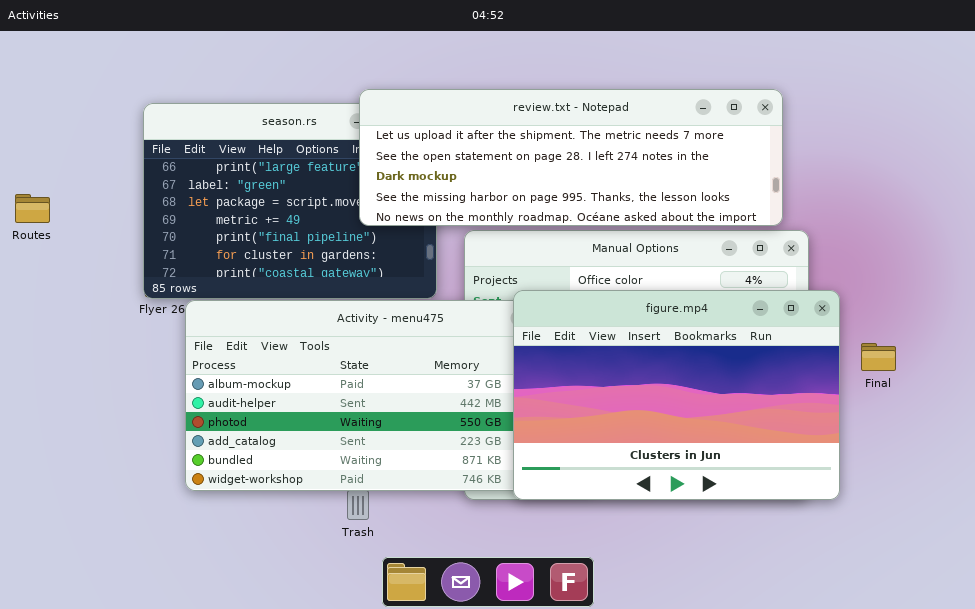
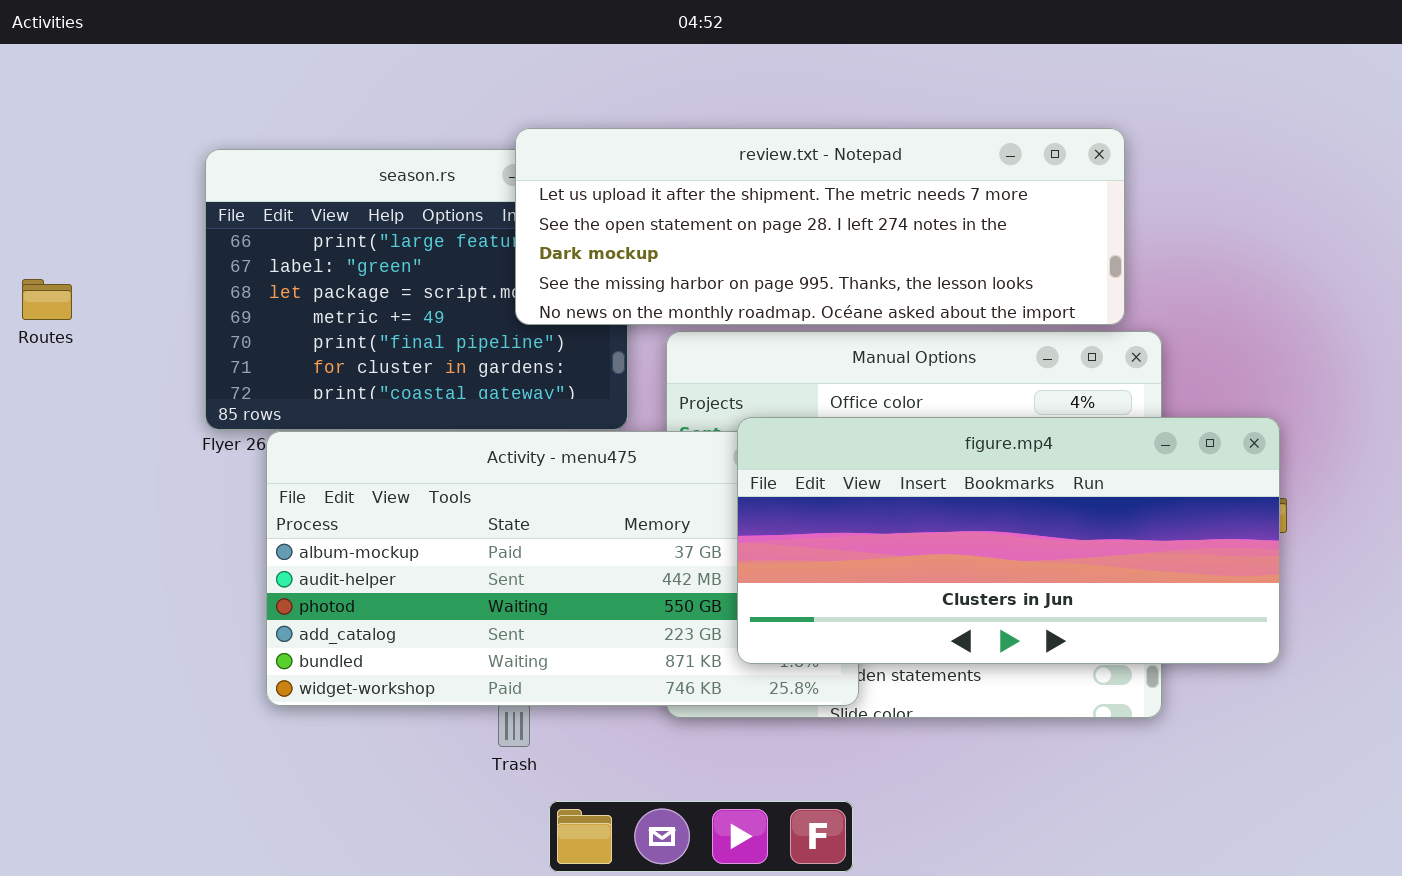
figure.mp4: [513,290,840,500] -> [737,417,1280,664], resized

